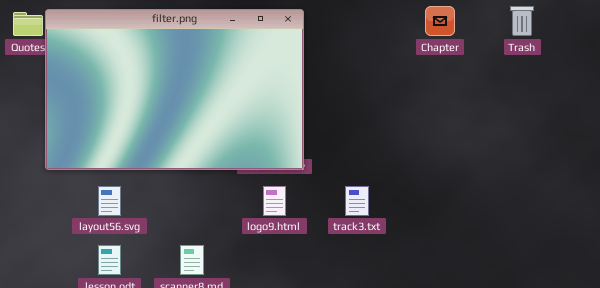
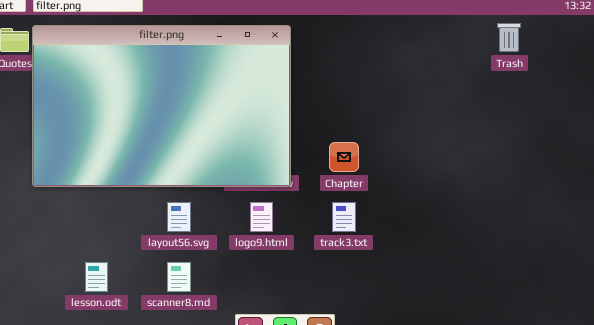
Chapter: [425,6,455,36] -> [329,142,359,172], moved
layout56.svg: [98,186,121,216] -> [167,202,191,232], moved

